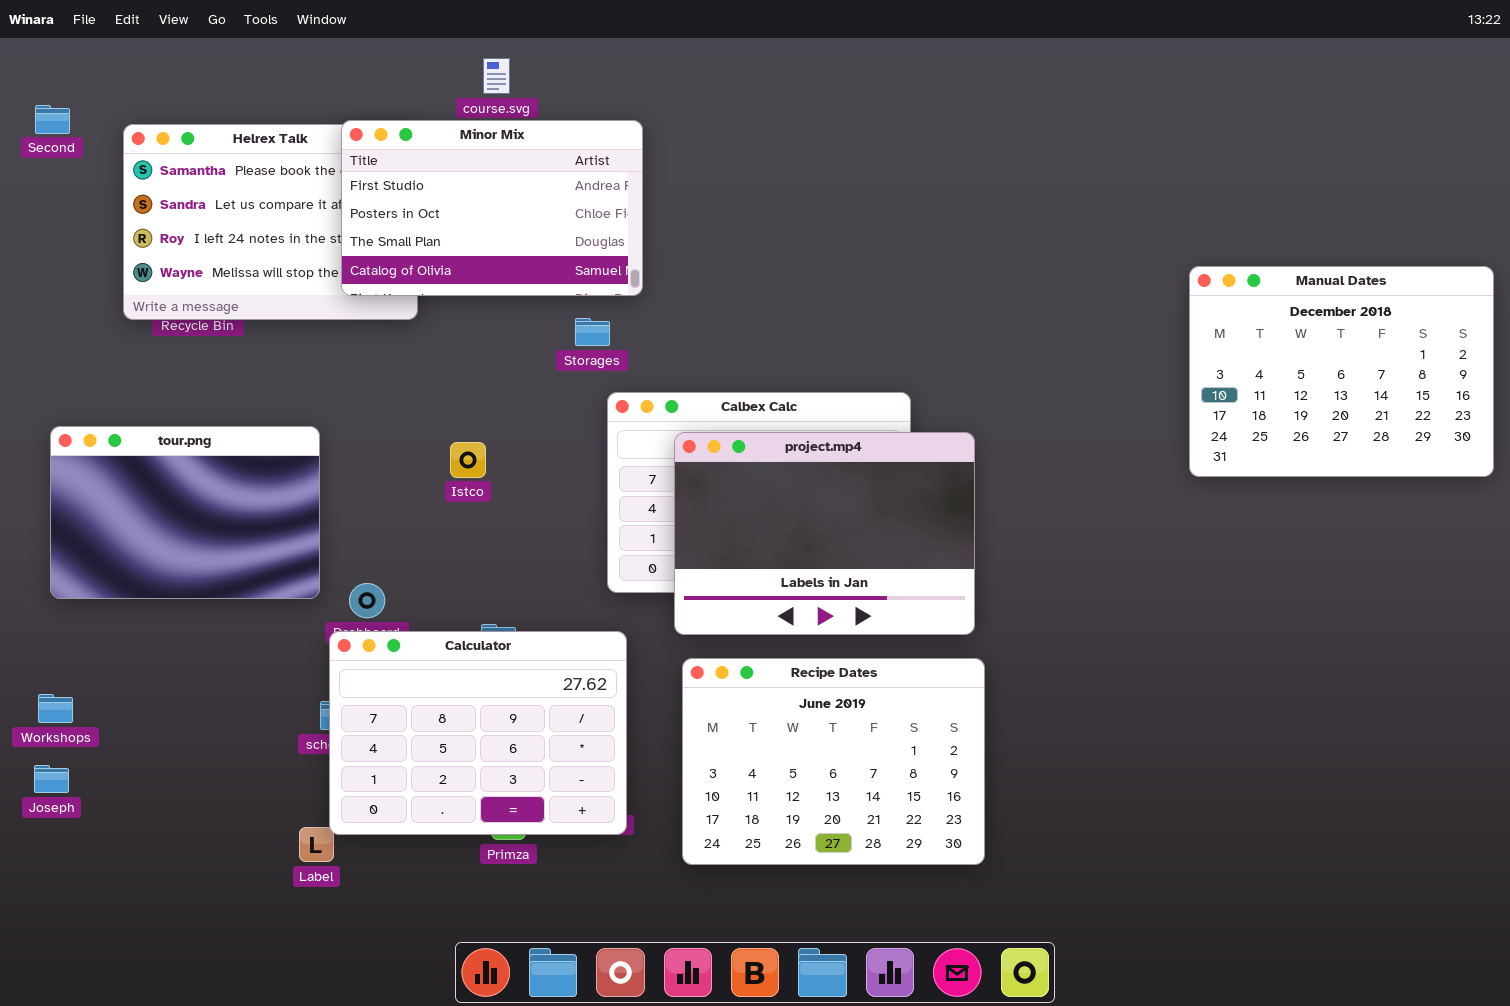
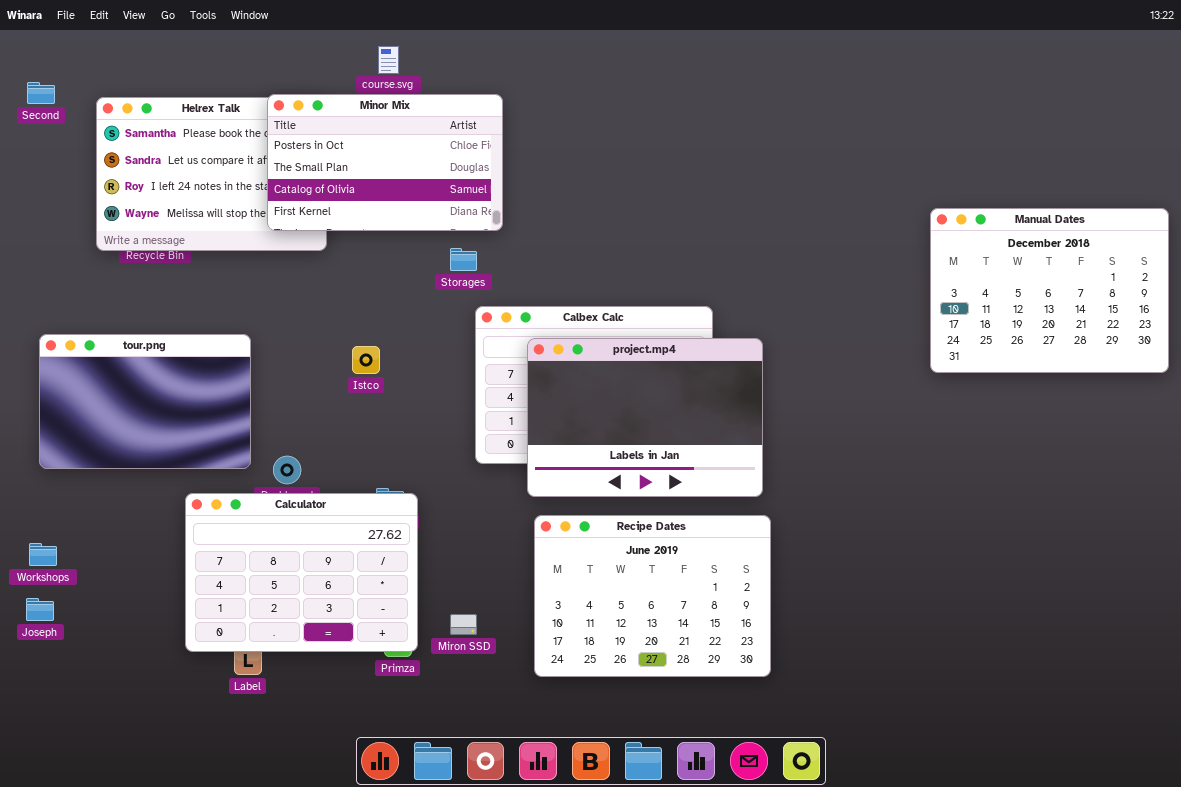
Minor Mix: [341,120,643,296] -> [267,94,503,231], scrolled down 1 row
Calculator: [329,631,627,835] -> [185,493,418,652], moved

